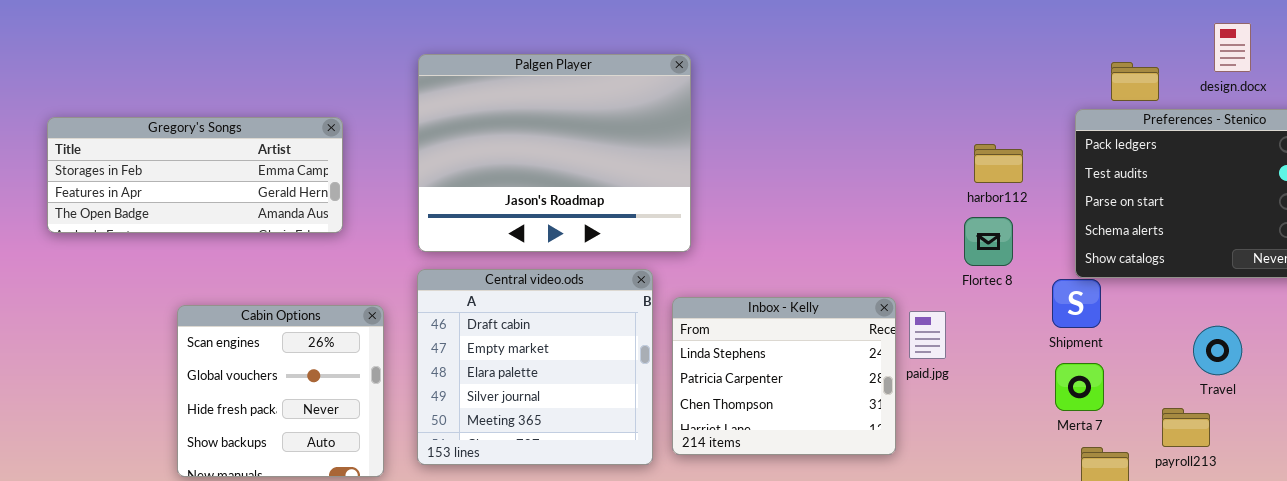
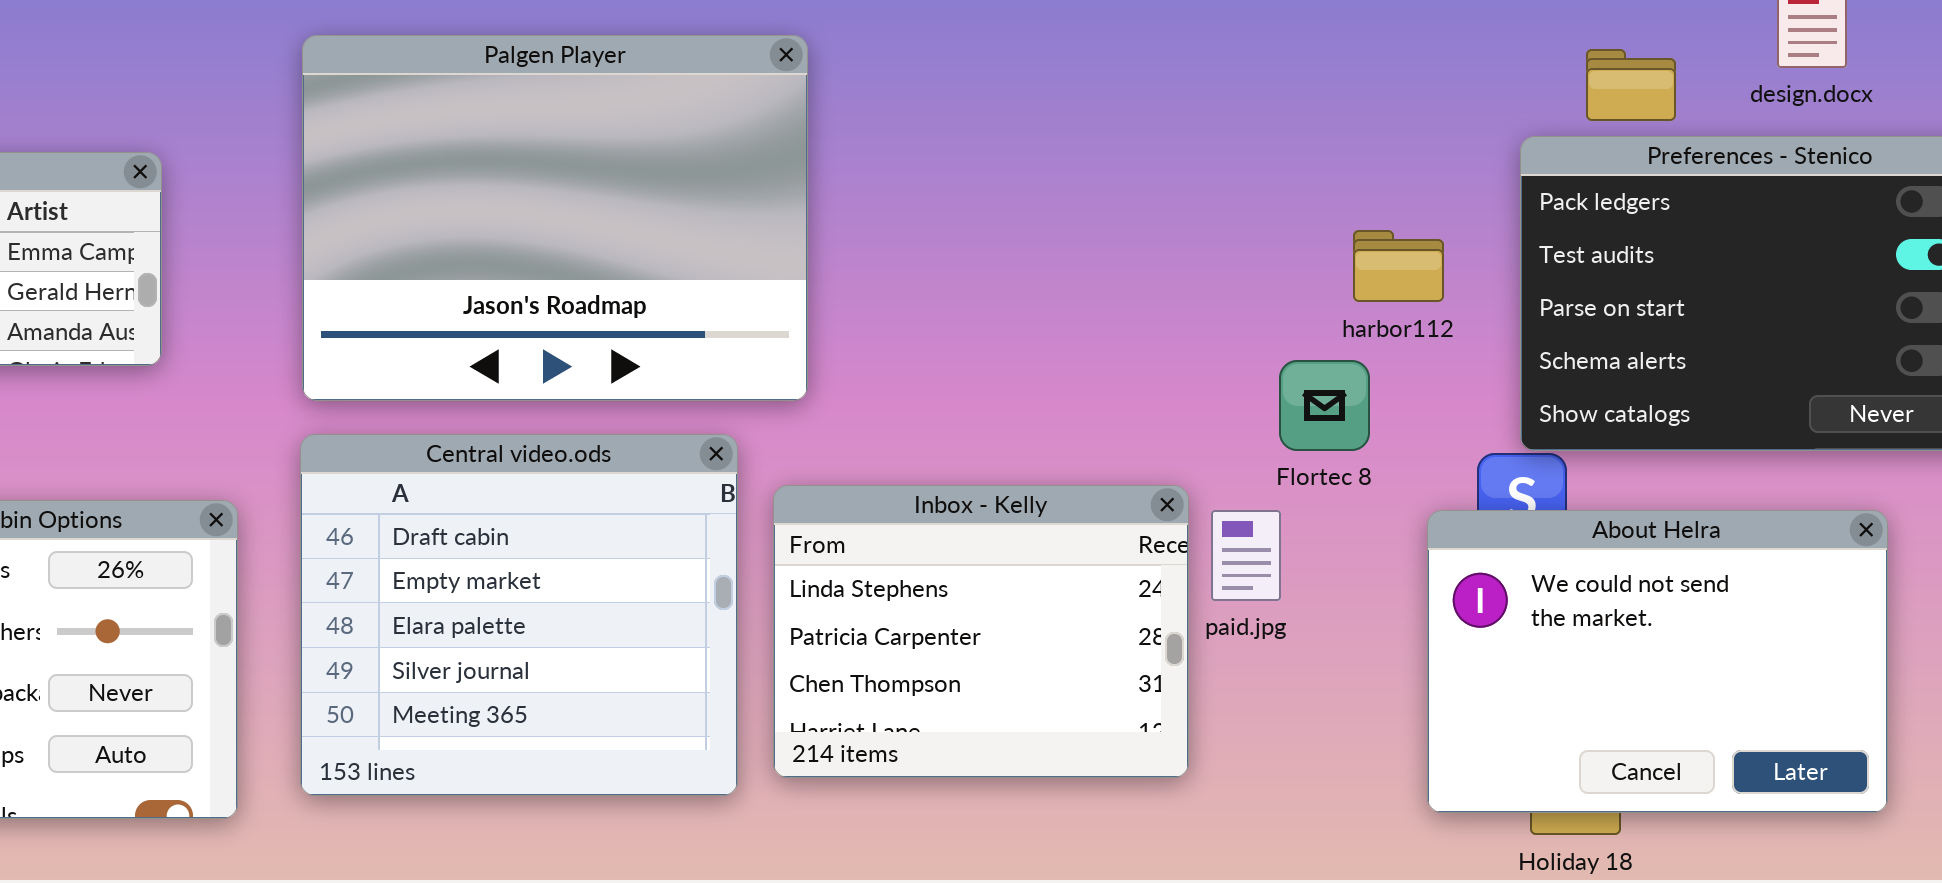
harbor112: [974,144,1023,183] -> [1353,230,1444,302], moved
Flortec 8: [964,217,1013,266] -> [1279,360,1370,451], moved
About Helra: none -> [1427,510,1888,813], opened

